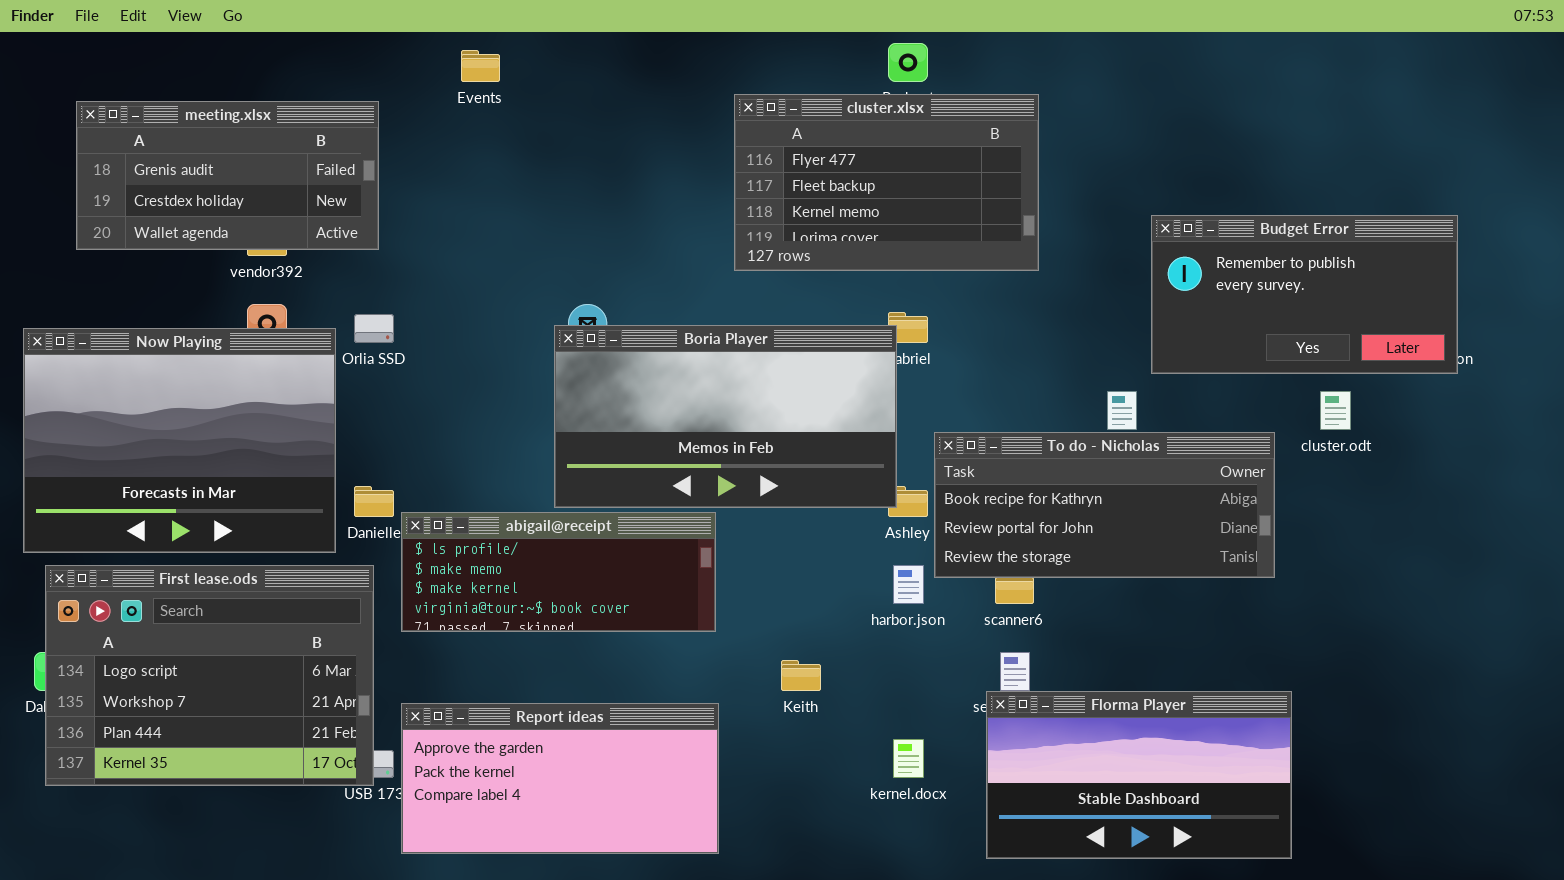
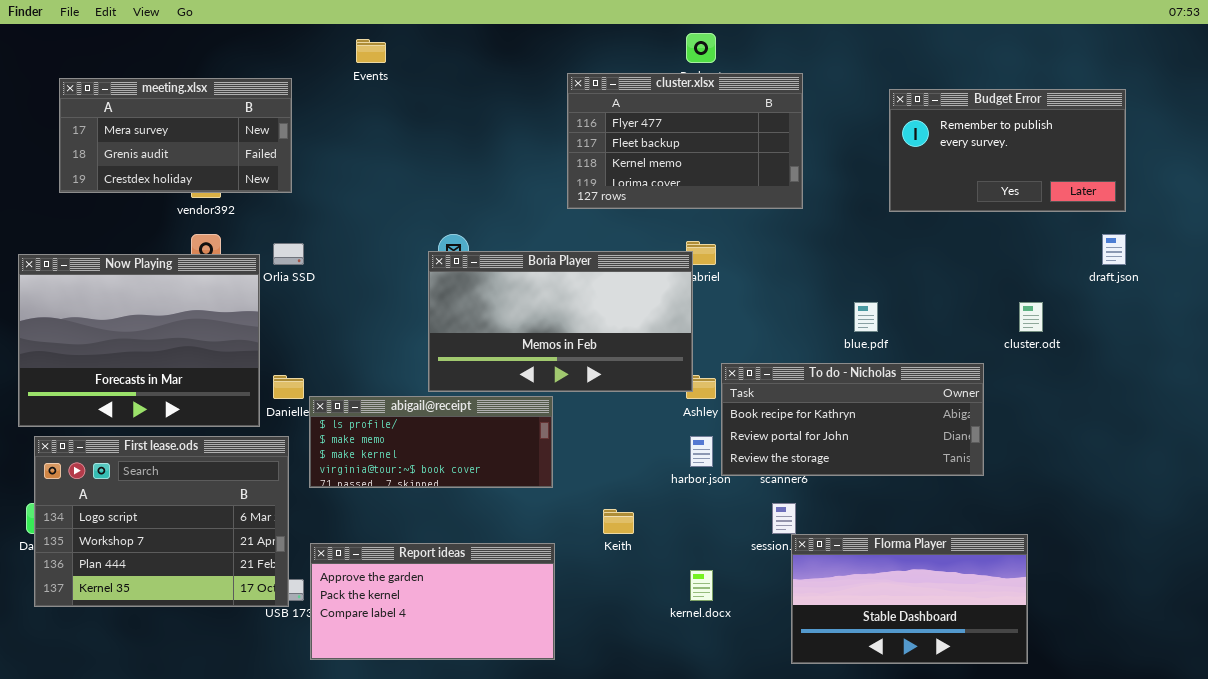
meeting.xlsx: [76,101,379,250] -> [59,78,292,193], scrolled up 1 row
Budget Error: [1151,215,1458,374] -> [889,89,1126,212], moved
To do - Nicholas: [934,432,1275,578] -> [721,363,984,476], moved
Florma Player: [986,691,1292,859] -> [791,534,1028,664], moved

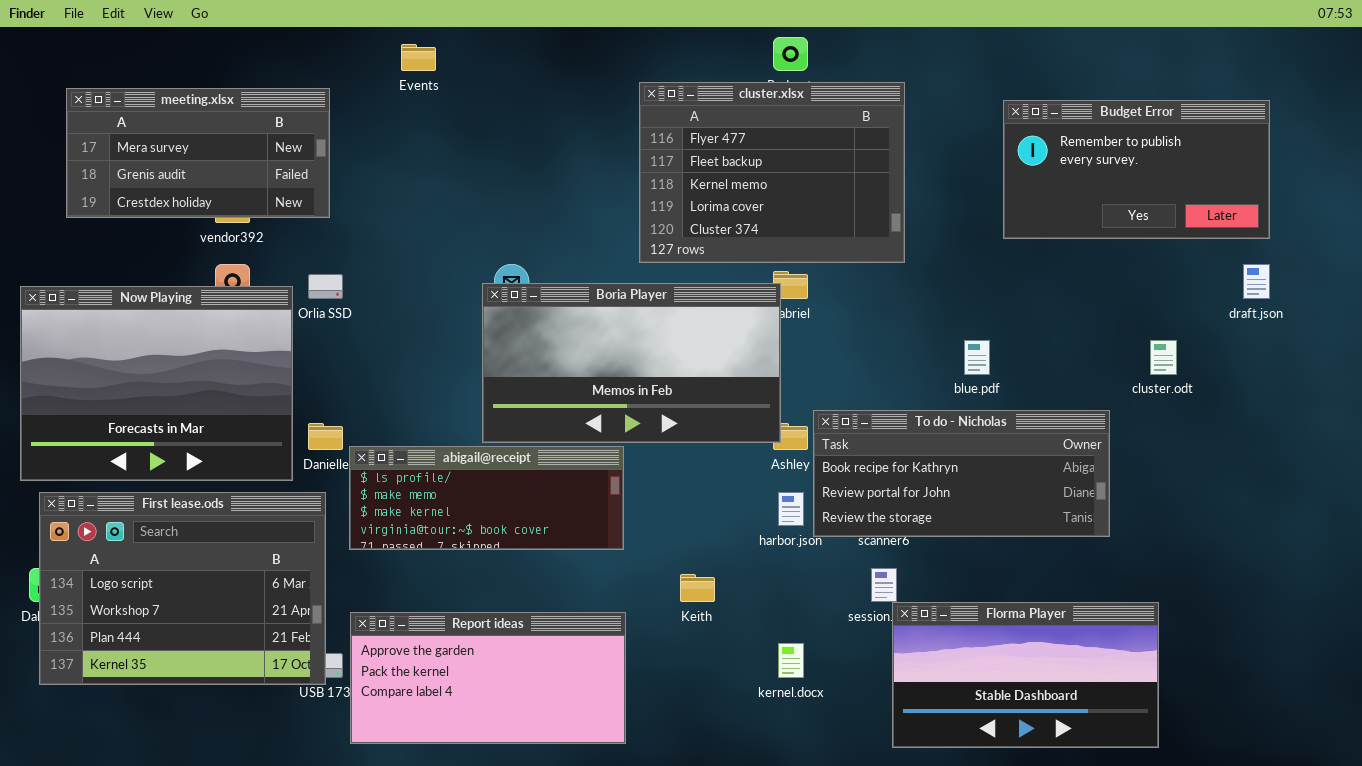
cluster.xlsx: [567,73,803,209] -> [639,82,905,263], resized

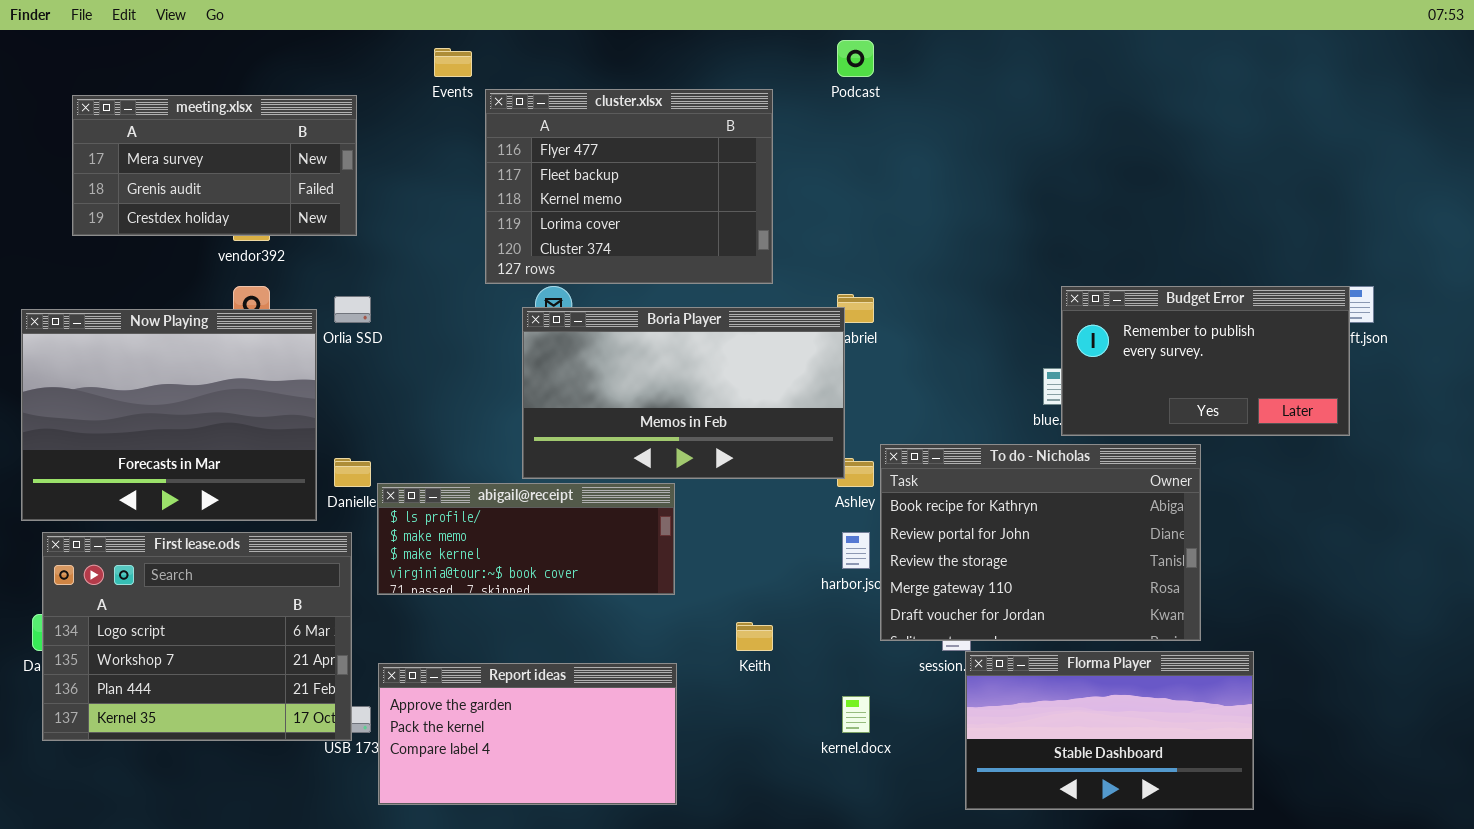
cluster.xlsx: [639,82,905,263] -> [485,89,773,284], moved
Budget Error: [1003,100,1270,239] -> [1061,286,1350,436], moved
To do - Nicholas: [813,410,1110,537] -> [880,444,1201,641], resized

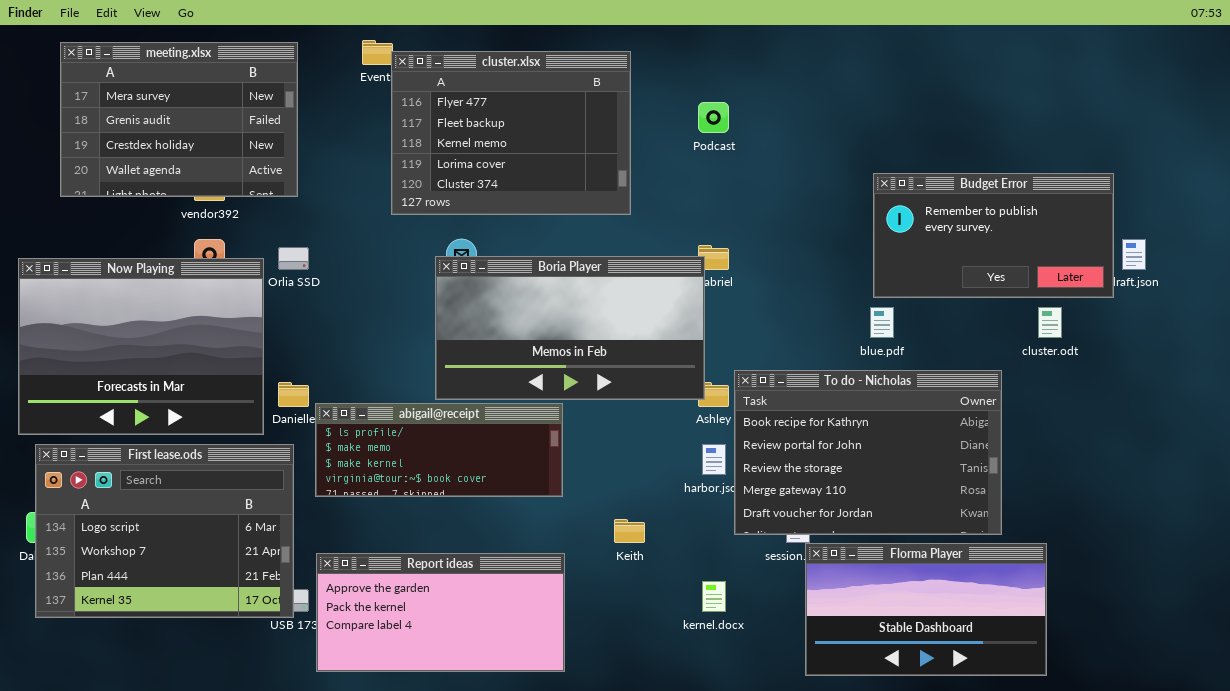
Podcast: [837,40,874,77] -> [698,102,729,133], moved
cluster.xlsx: [485,89,773,284] -> [391,51,631,215], moved
meeting.xlsx: [72,95,357,236] -> [60,42,298,197], resized
Budget Error: [1061,286,1350,436] -> [873,173,1114,298], moved

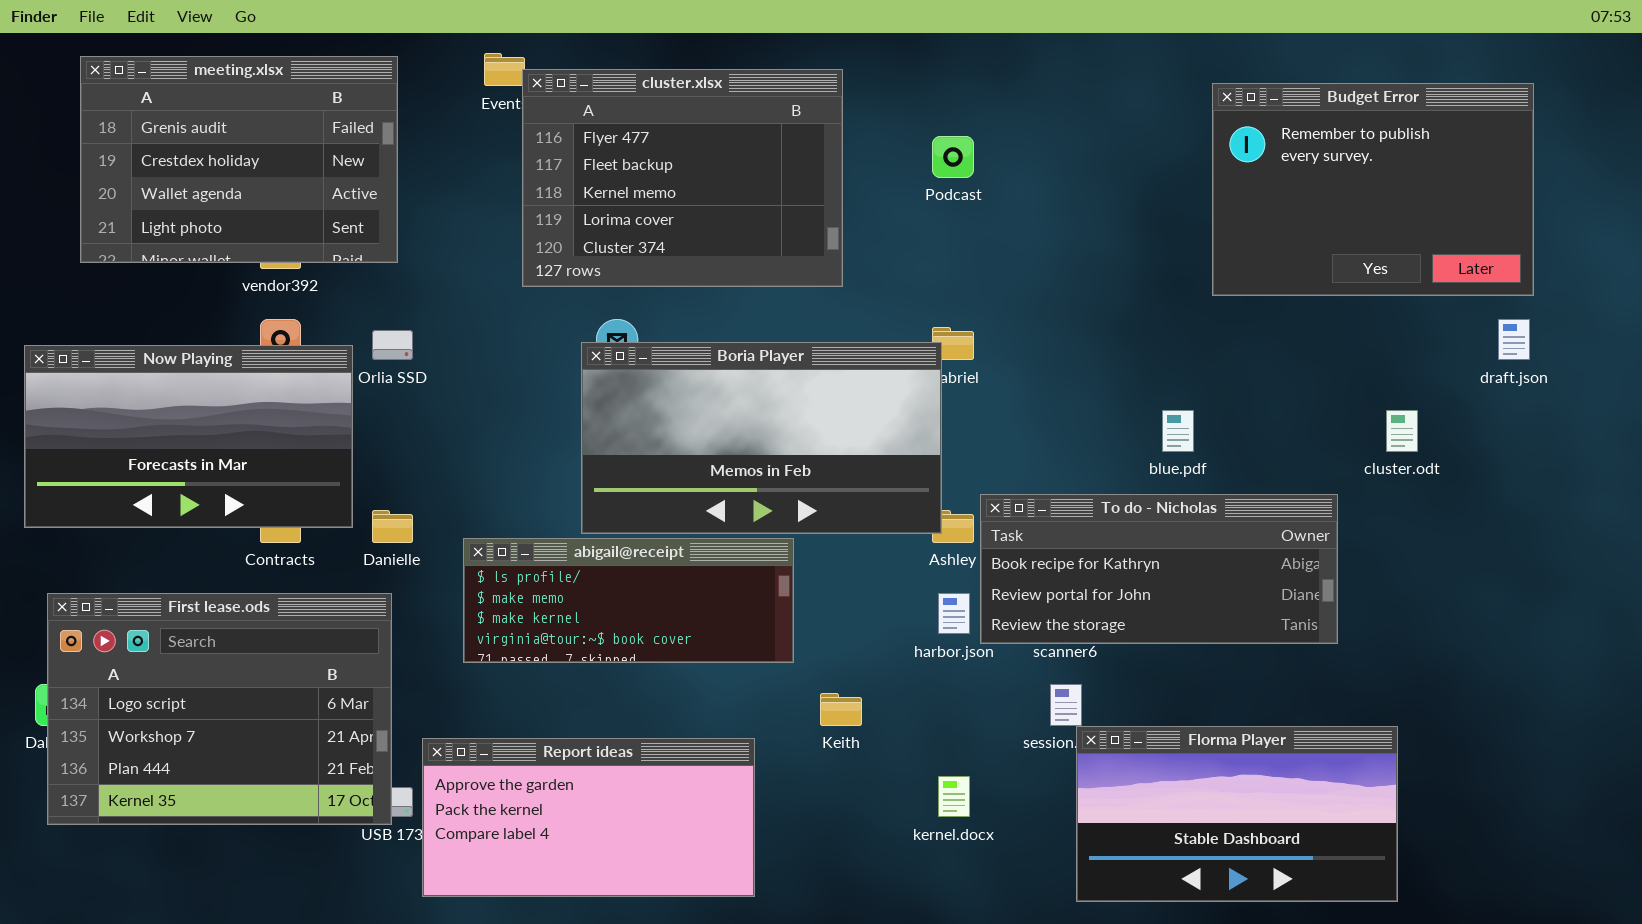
meeting.xlsx: [60,42,298,197] -> [80,56,398,263], scrolled down 1 row
Budget Error: [873,173,1114,298] -> [1212,83,1534,296], moved, resized
Now Playing: [18,258,264,435] -> [24,345,353,528], resized
To do - Nicholas: [734,370,1002,535] -> [980,494,1338,644], resized
abigail@receipt: [315,403,563,497] -> [463,538,794,663], moved

